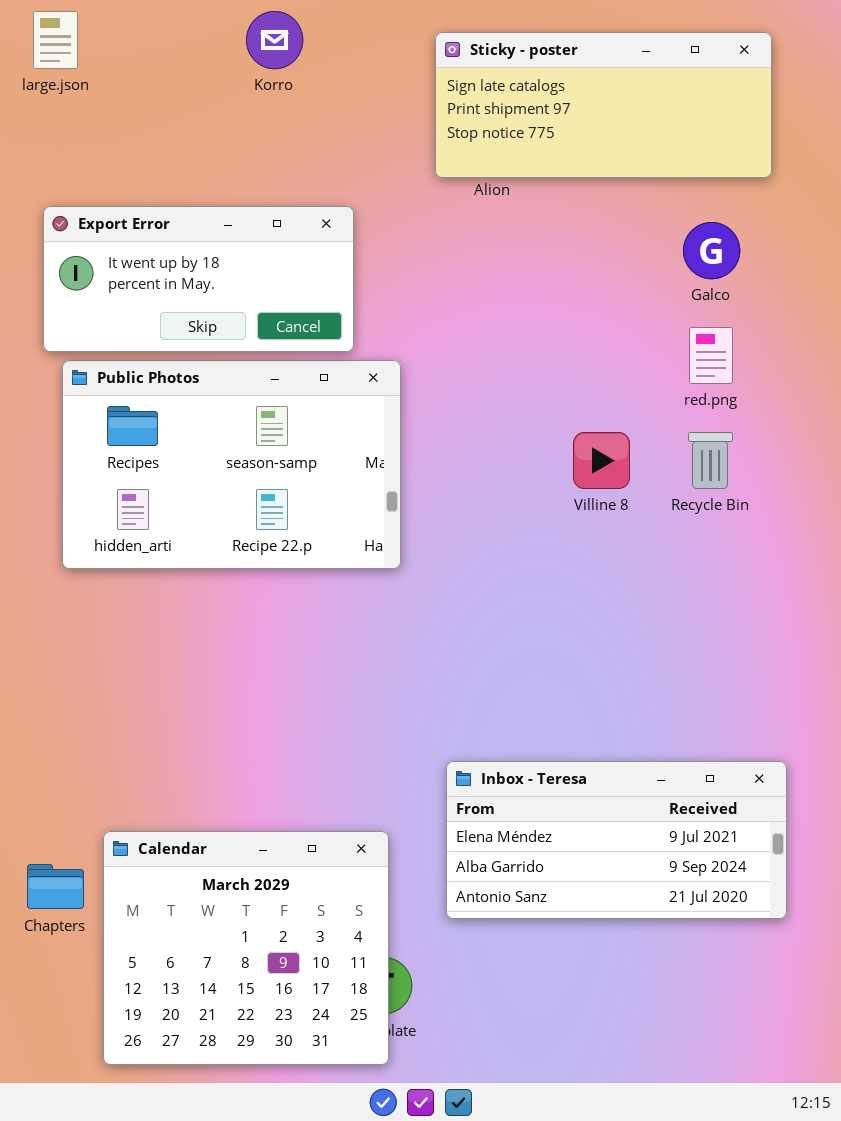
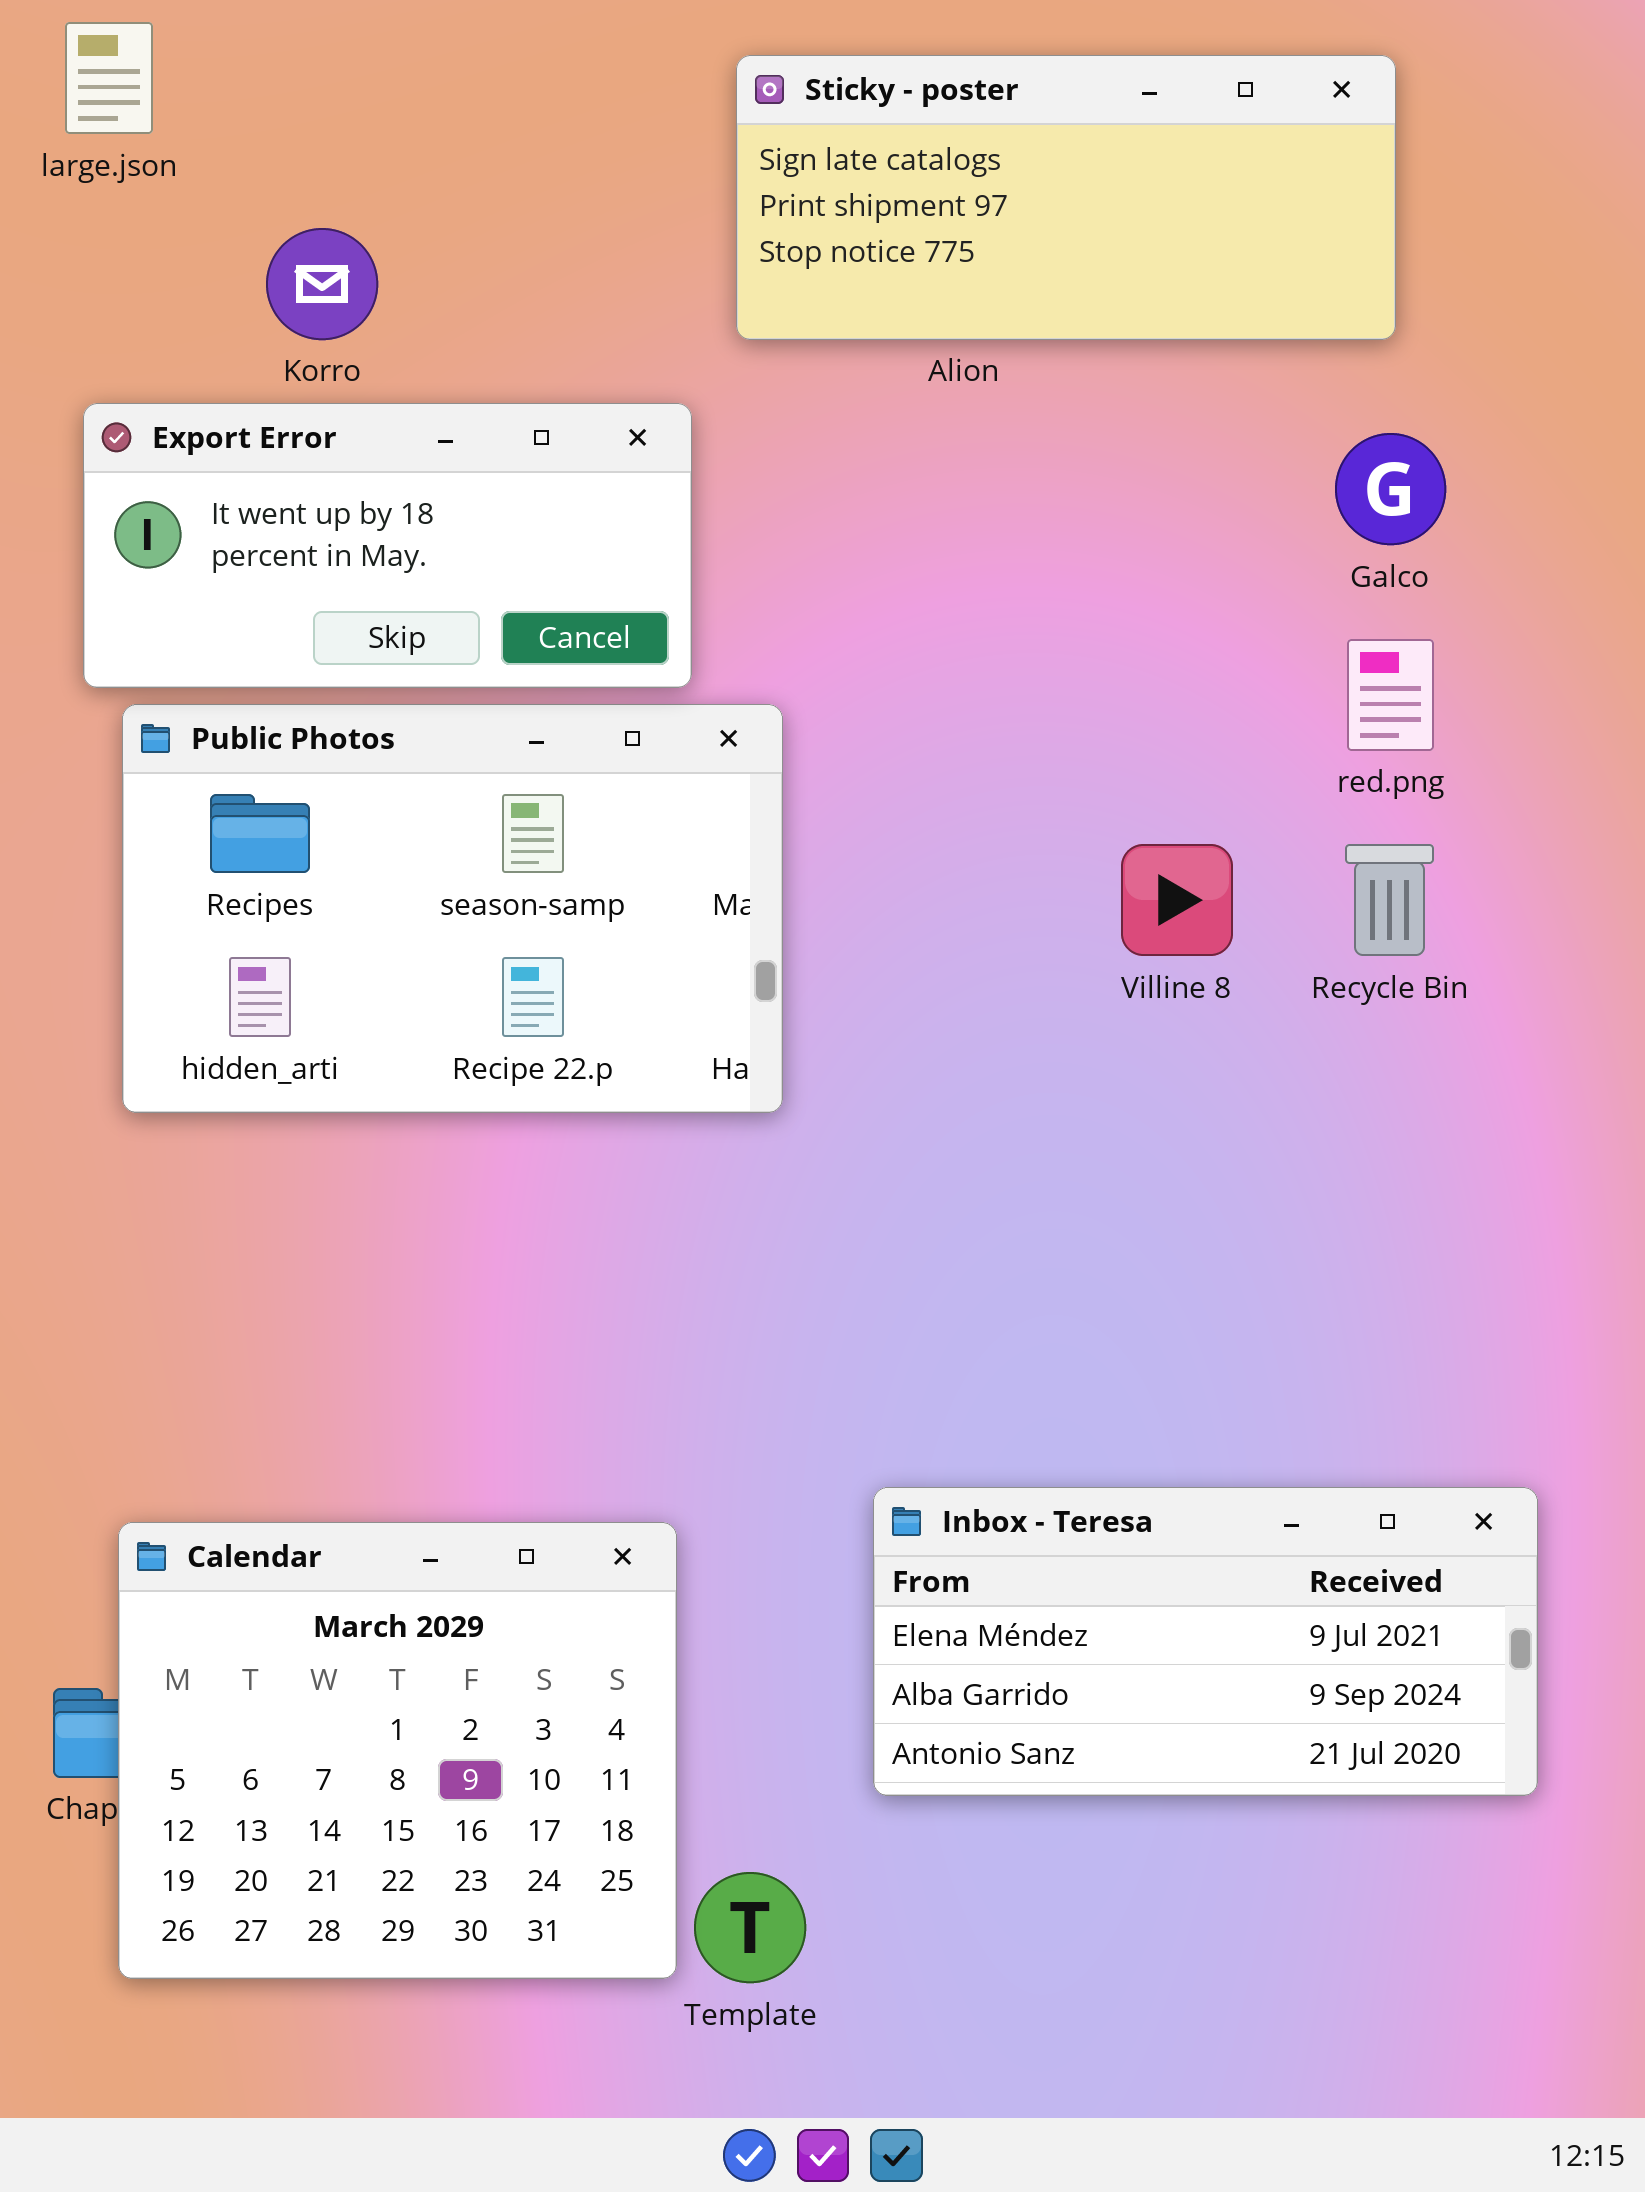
Korro: [246,11,303,69] -> [266,228,378,340], moved
Sticky - poster: [435,32,772,178] -> [736,55,1396,340], moved
Calendar: [103,831,389,1065] -> [118,1522,677,1979], moved

